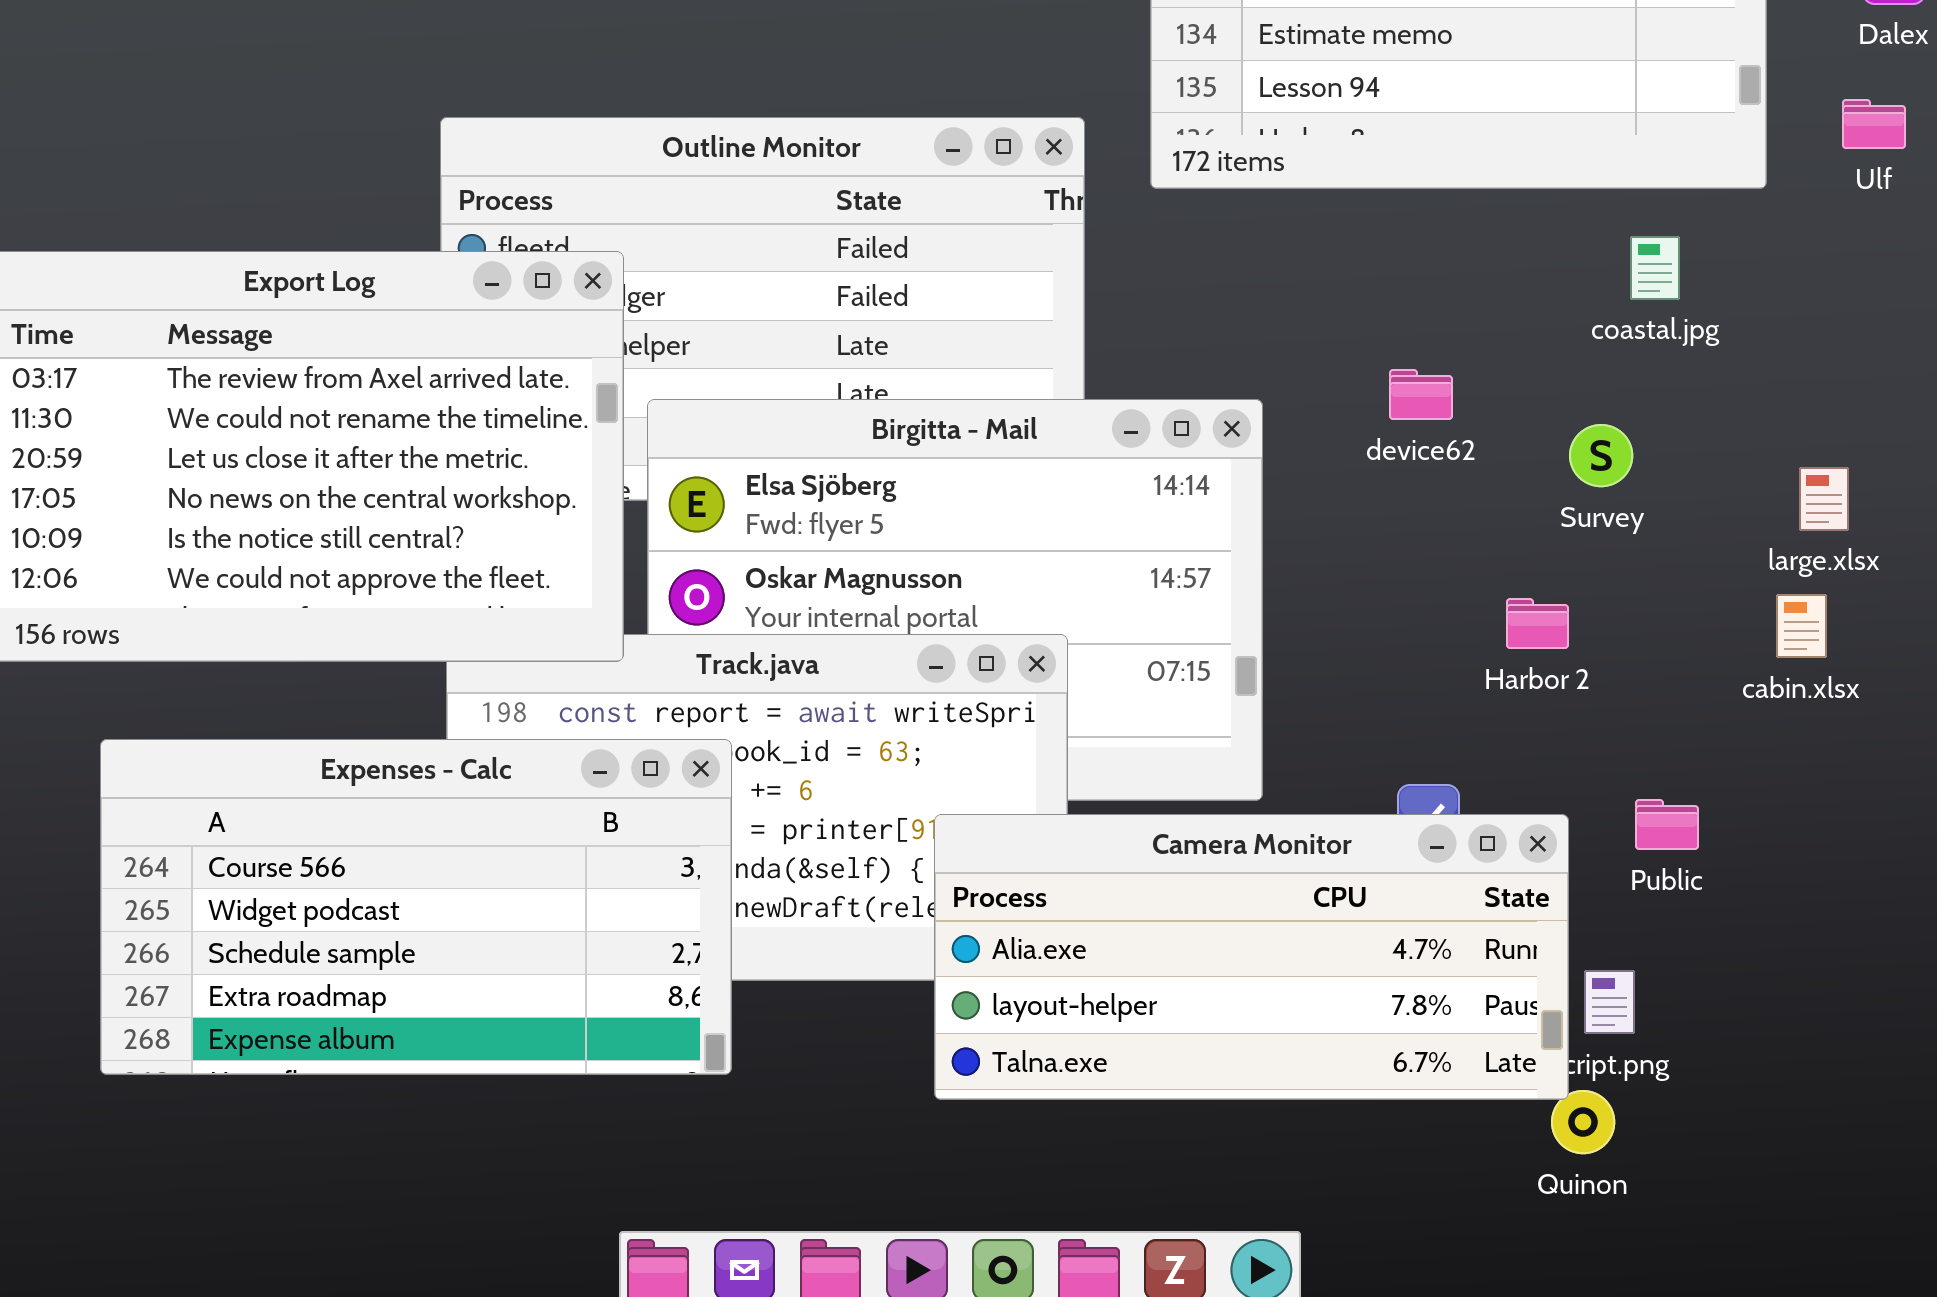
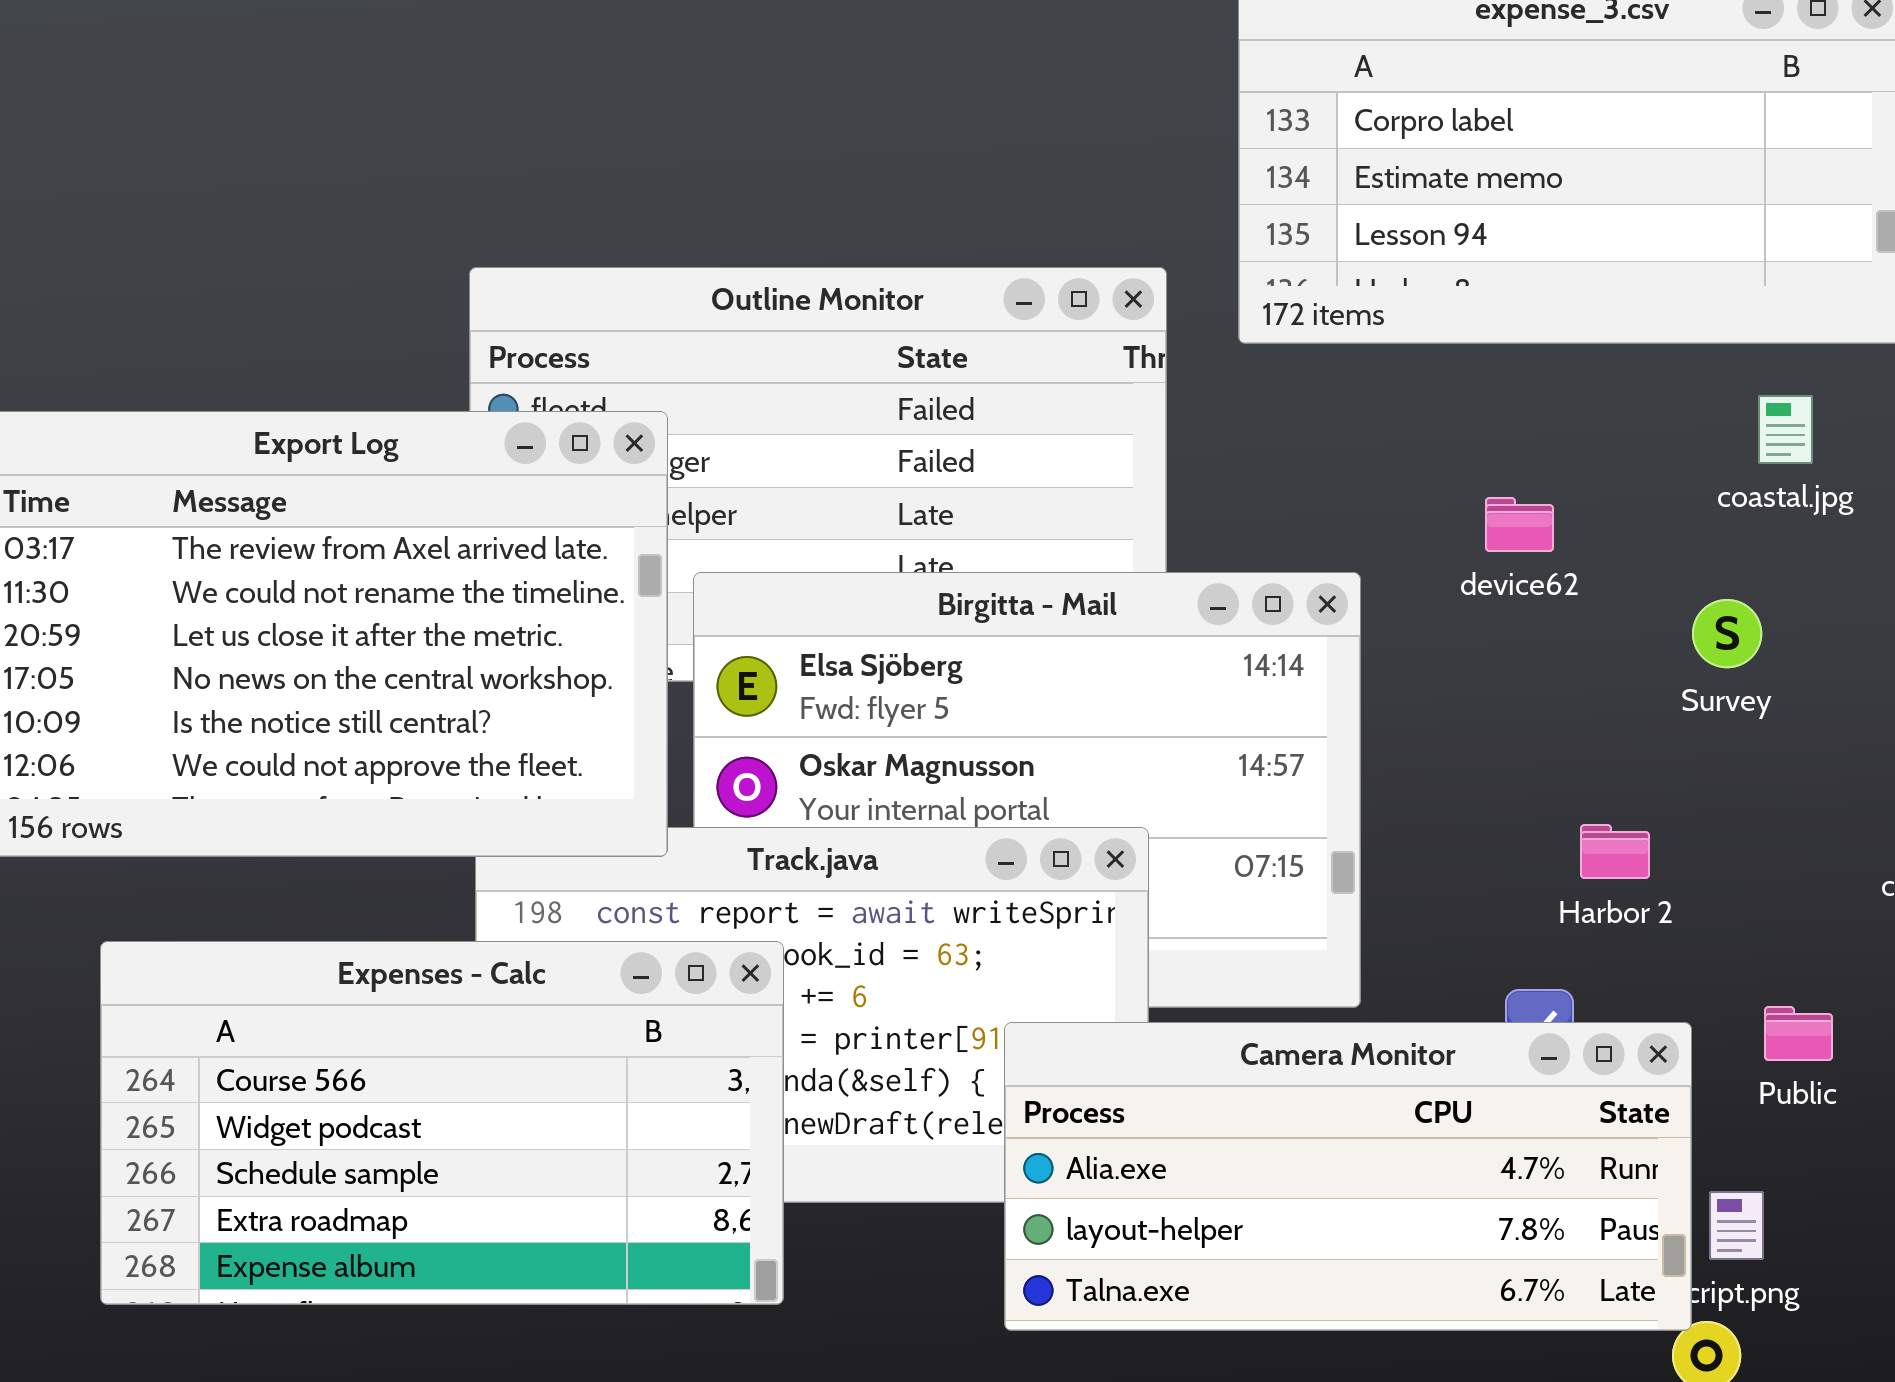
device62: [1389,369,1453,420] -> [1485,497,1554,552], moved
Harbor 2: [1506,598,1569,649] -> [1580,824,1650,879], moved

